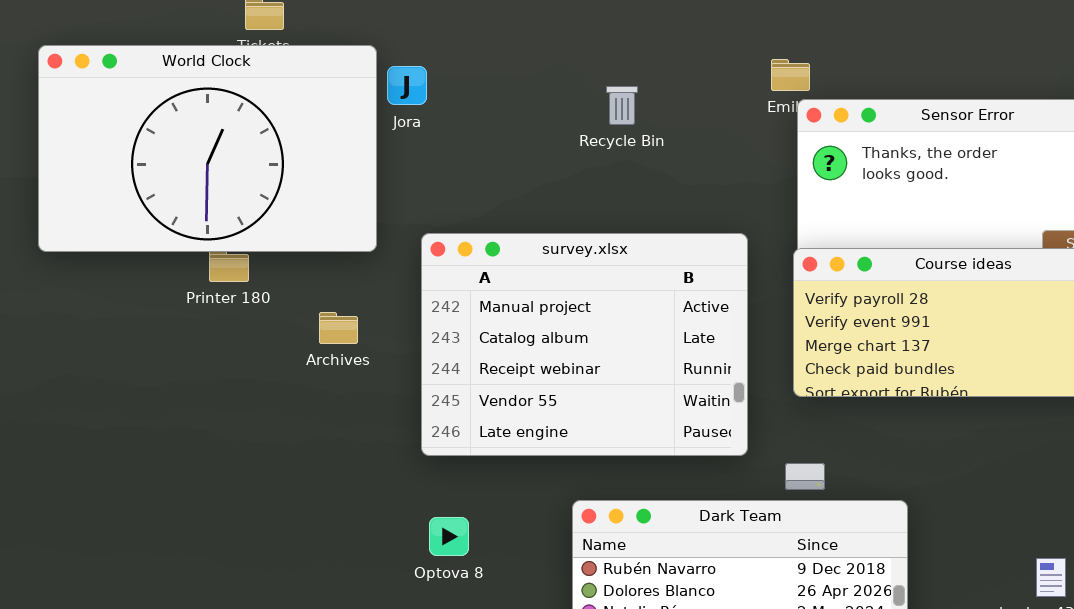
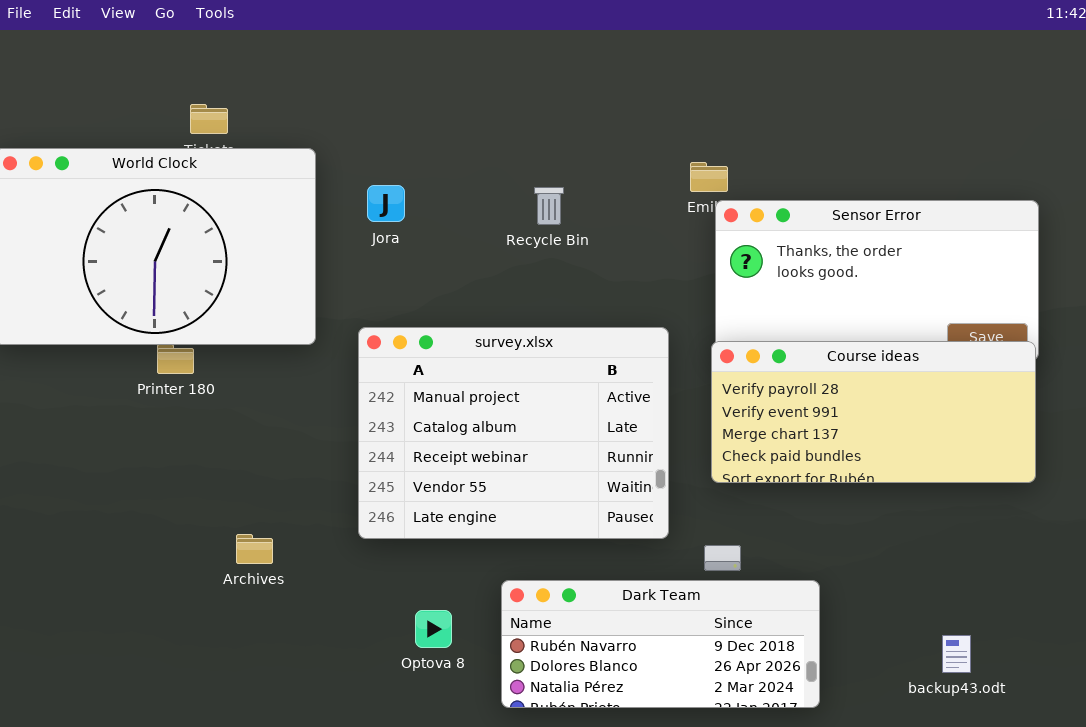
Jora: [387,66,427,105] -> [367,185,405,222], moved
Archives: [319,312,358,344] -> [236,534,273,564], moved
Optova 8: [429,517,469,556] -> [415,610,452,648], moved

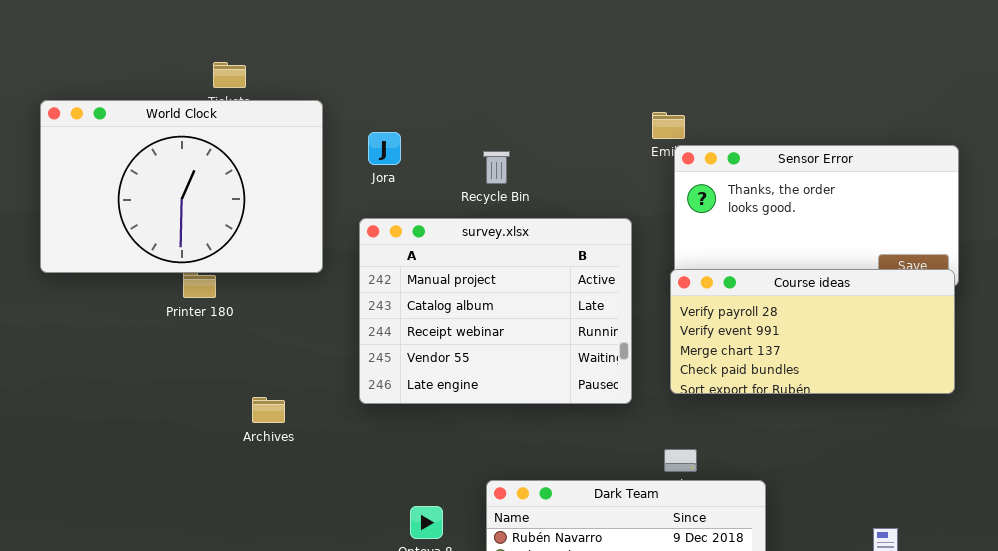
Recycle Bin: [534,187,564,225] -> [483,151,510,184], moved
survey.xlsx: [358,327,669,539] -> [359,218,632,404], moved
Archives: [236,534,273,564] -> [252,397,285,423], moved

